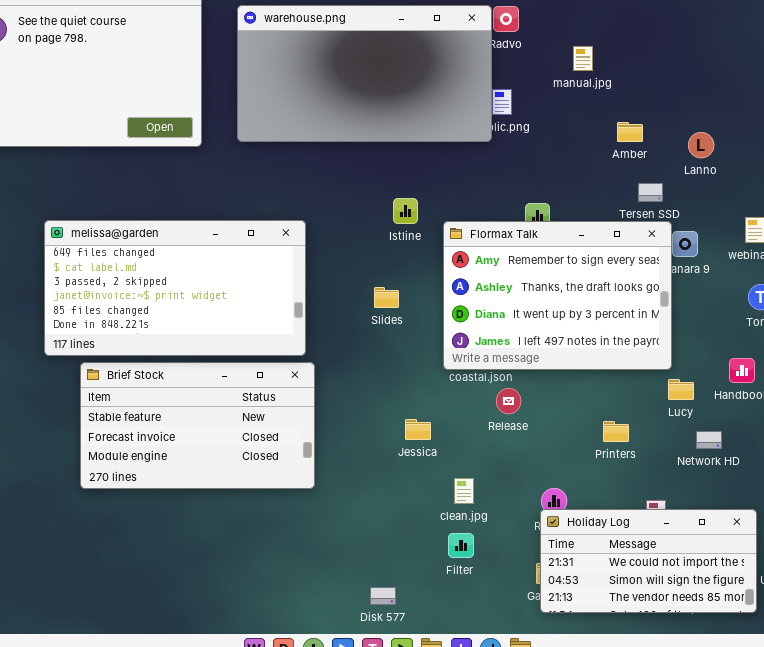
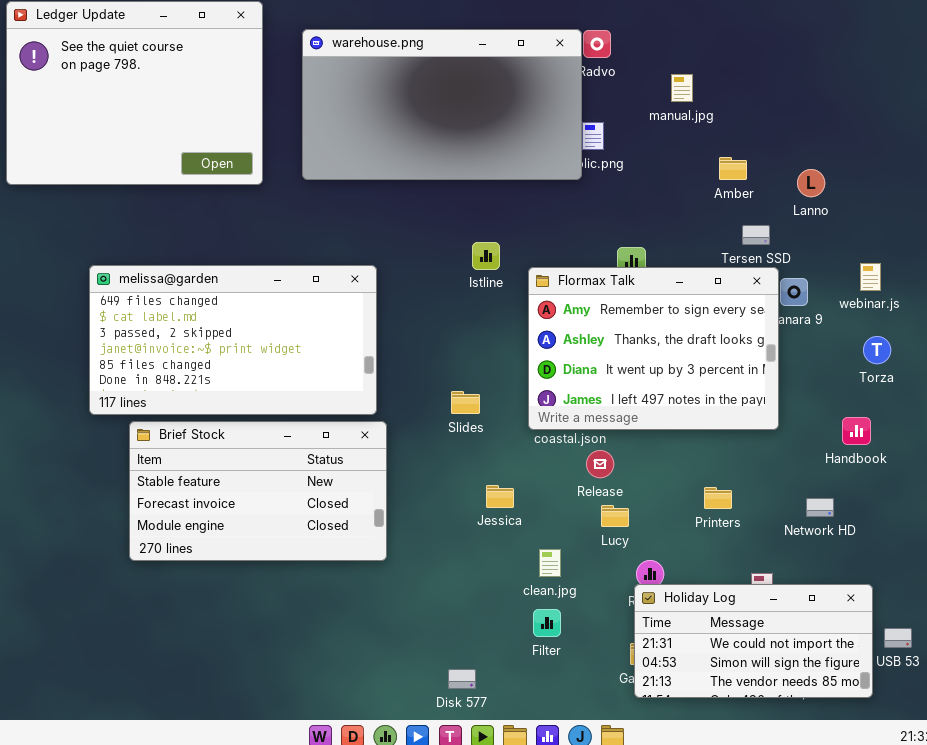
Slides: [374,287,399,308] -> [451,391,480,414], moved
Lucy: [668,379,694,400] -> [601,505,629,527], moved

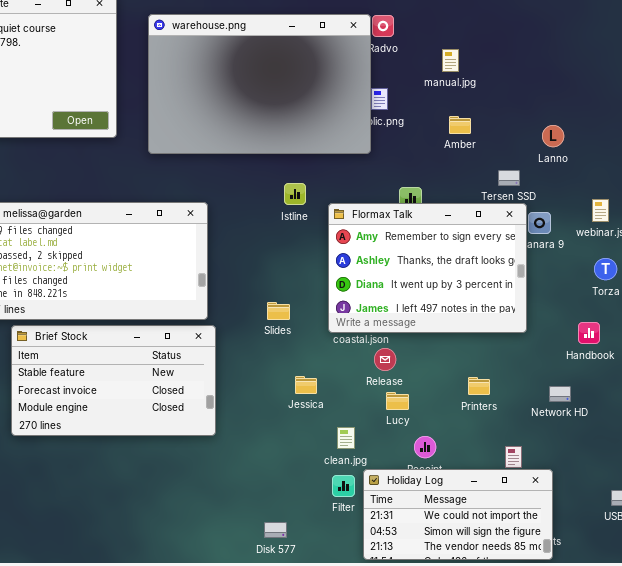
warehouse.png: [302,29,582,180] -> [148,14,371,154], resized
Amber: [719,157,747,180] -> [449,116,471,134], moved
Holiday Log: [634,584,873,698] -> [363,469,553,560], moved

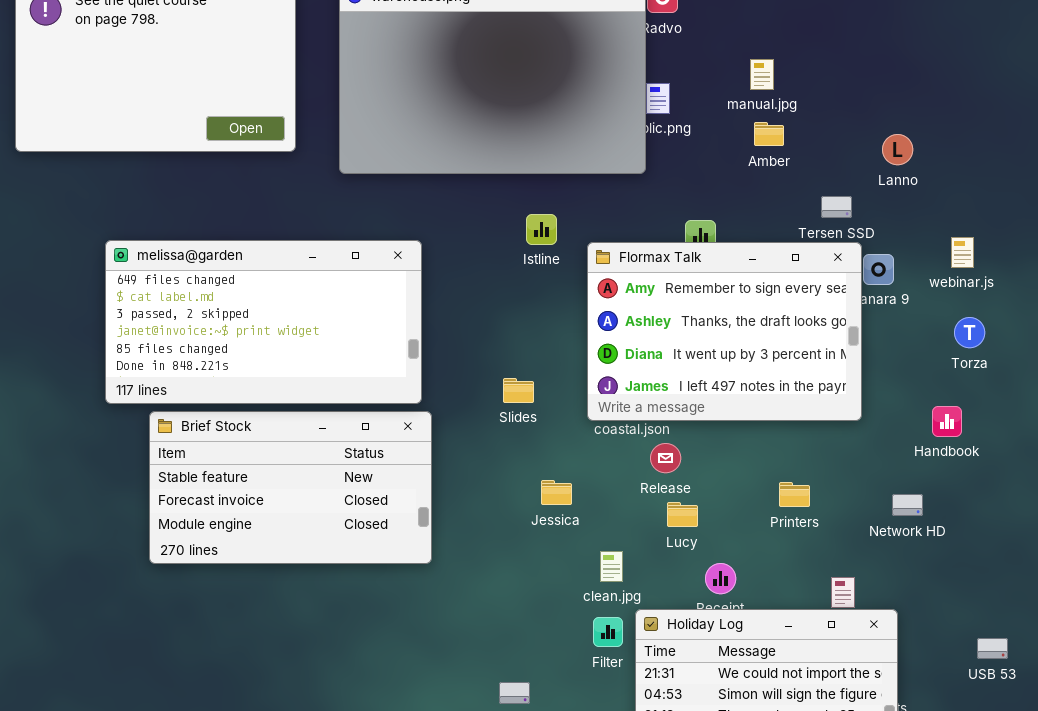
manual.jpg: [442,49,459,72] -> [750,59,774,90], moved

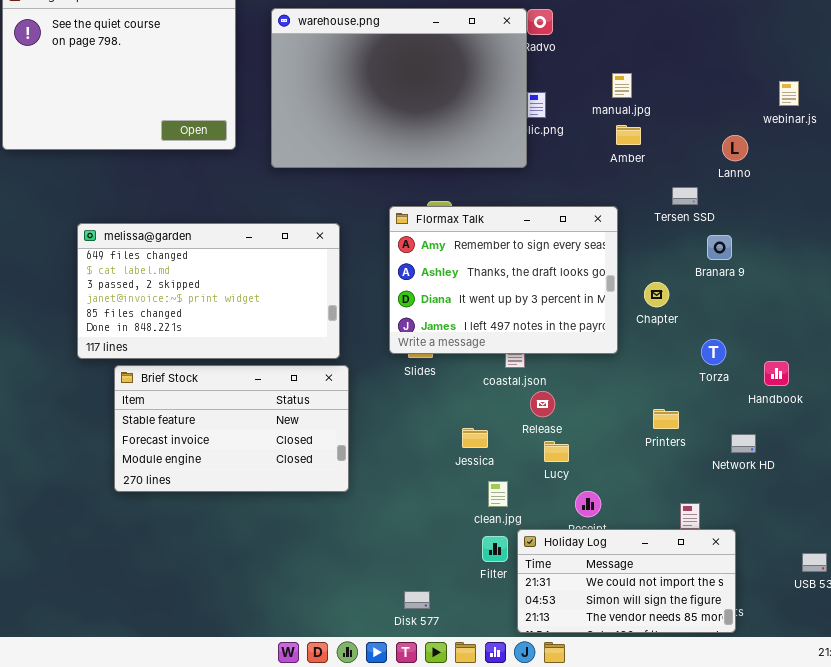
webinar.js: [951,237,974,268] -> [779,81,799,106], moved
Flormax Talk: [587,242,862,421] -> [389,206,618,354], moved
Torza: [954,317,985,348] -> [701,339,726,365], moved
Jessica: [541,480,572,505] -> [462,428,488,448], moved
Printers: [779,482,810,507] -> [653,409,679,429], moved

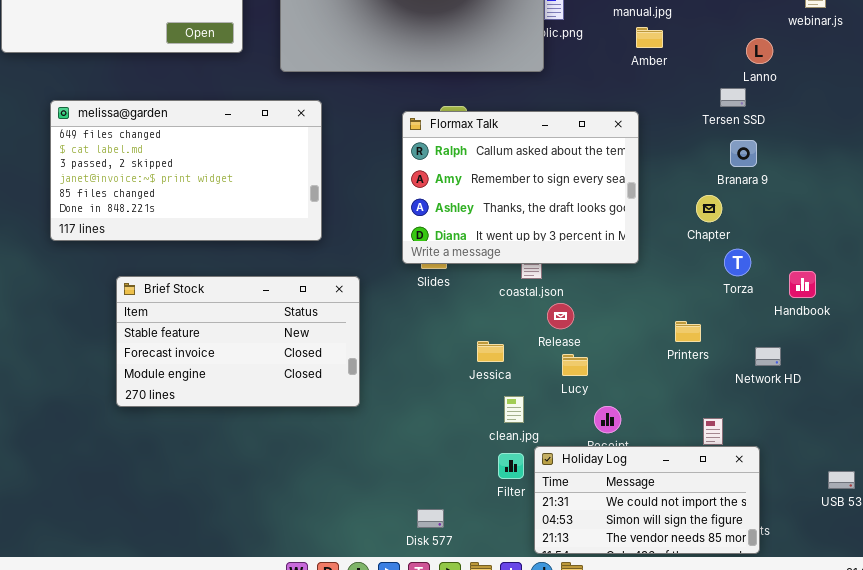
Tersen SSD: [672,187,698,205] -> [720,88,746,107], moved
Flormax Talk: [389,206,618,354] -> [402,111,639,264], scrolled up 1 row
melissa@garden: [77,223,340,359] -> [50,100,322,241], moved
Chapter: [644,282,669,307] -> [696,195,722,222], moved

